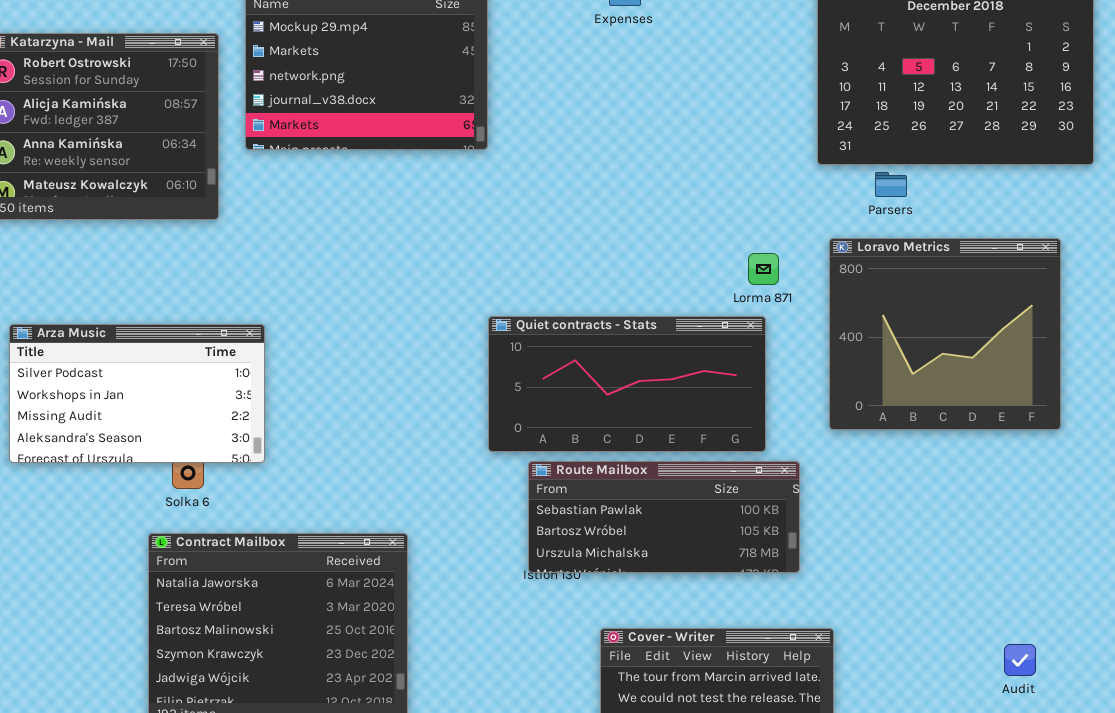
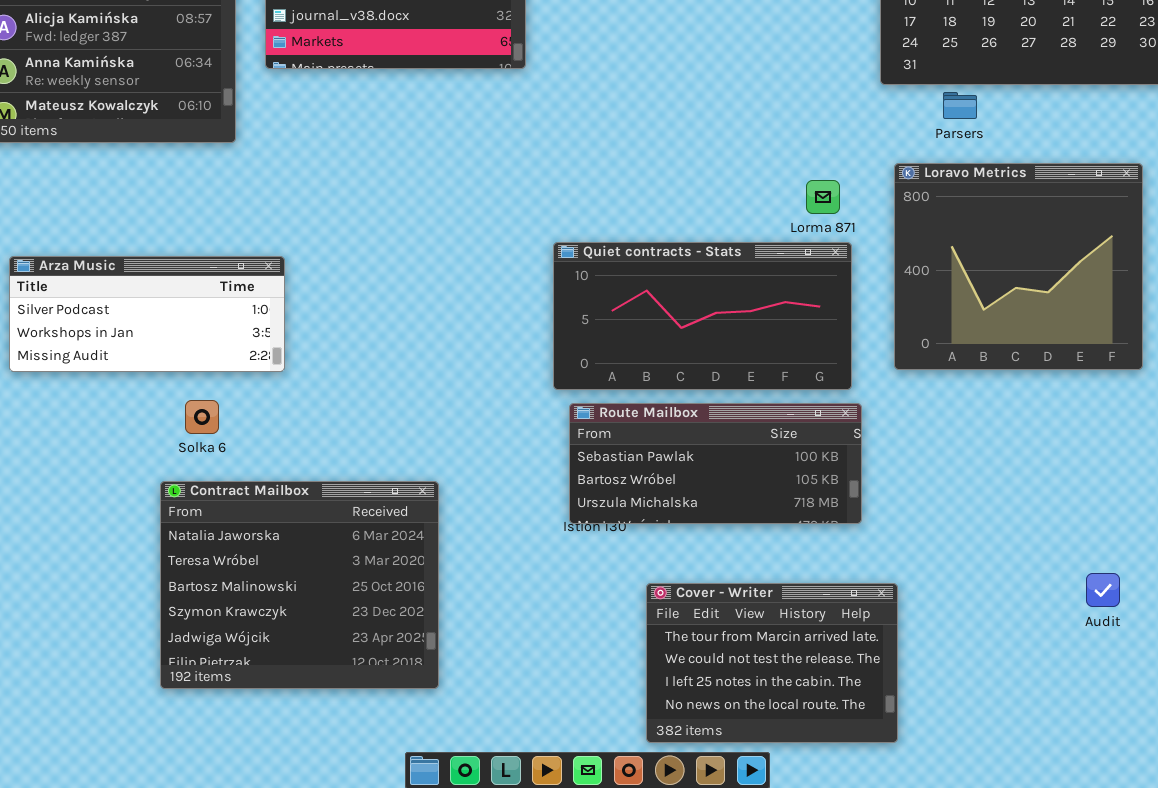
Quiet contracts - Stats: [488,316,766,452] -> [553,242,852,390], moved
Arza Music: [9,324,265,463] -> [9,256,285,372], resized
Audit: [1004,644,1036,676] -> [1086,573,1120,607], moved

